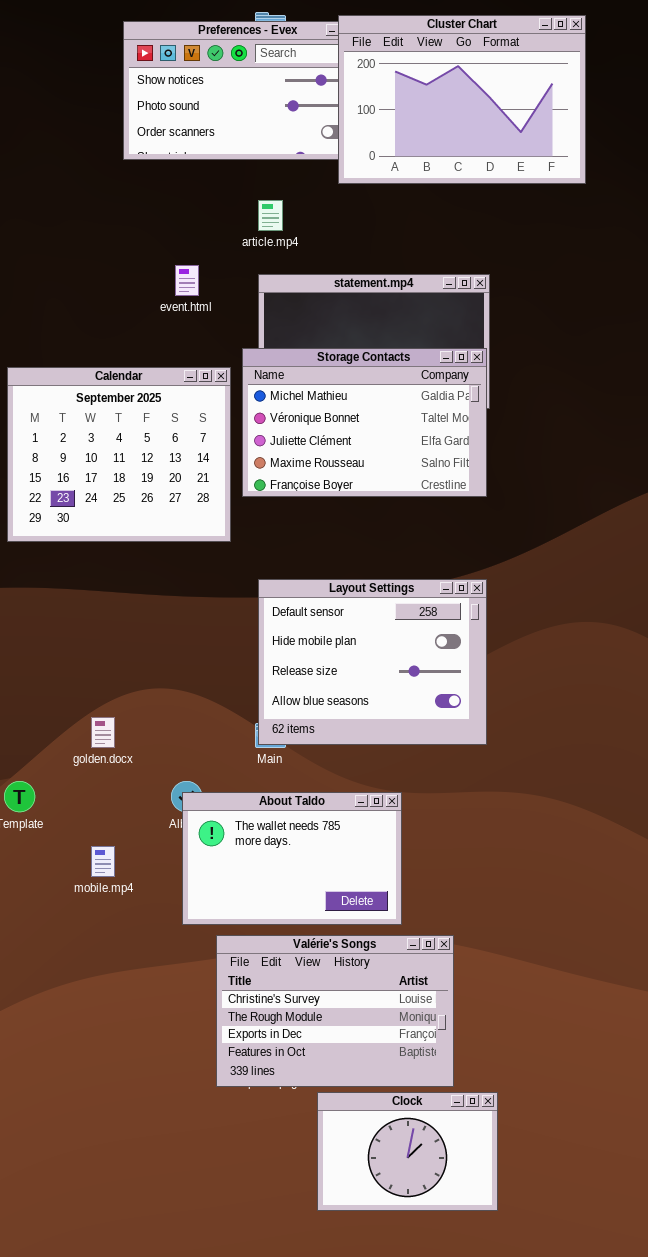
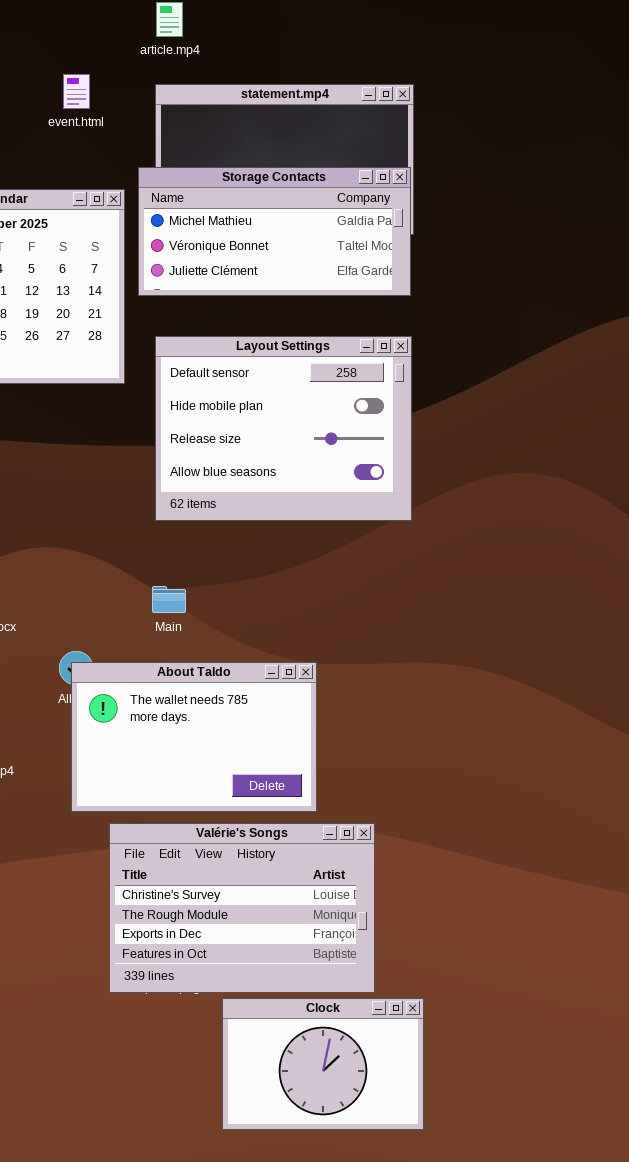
Storage Contacts: [242,348,487,497] -> [138,167,411,296], resized
Layout Settings: [258,579,487,745] -> [155,336,412,521], moved

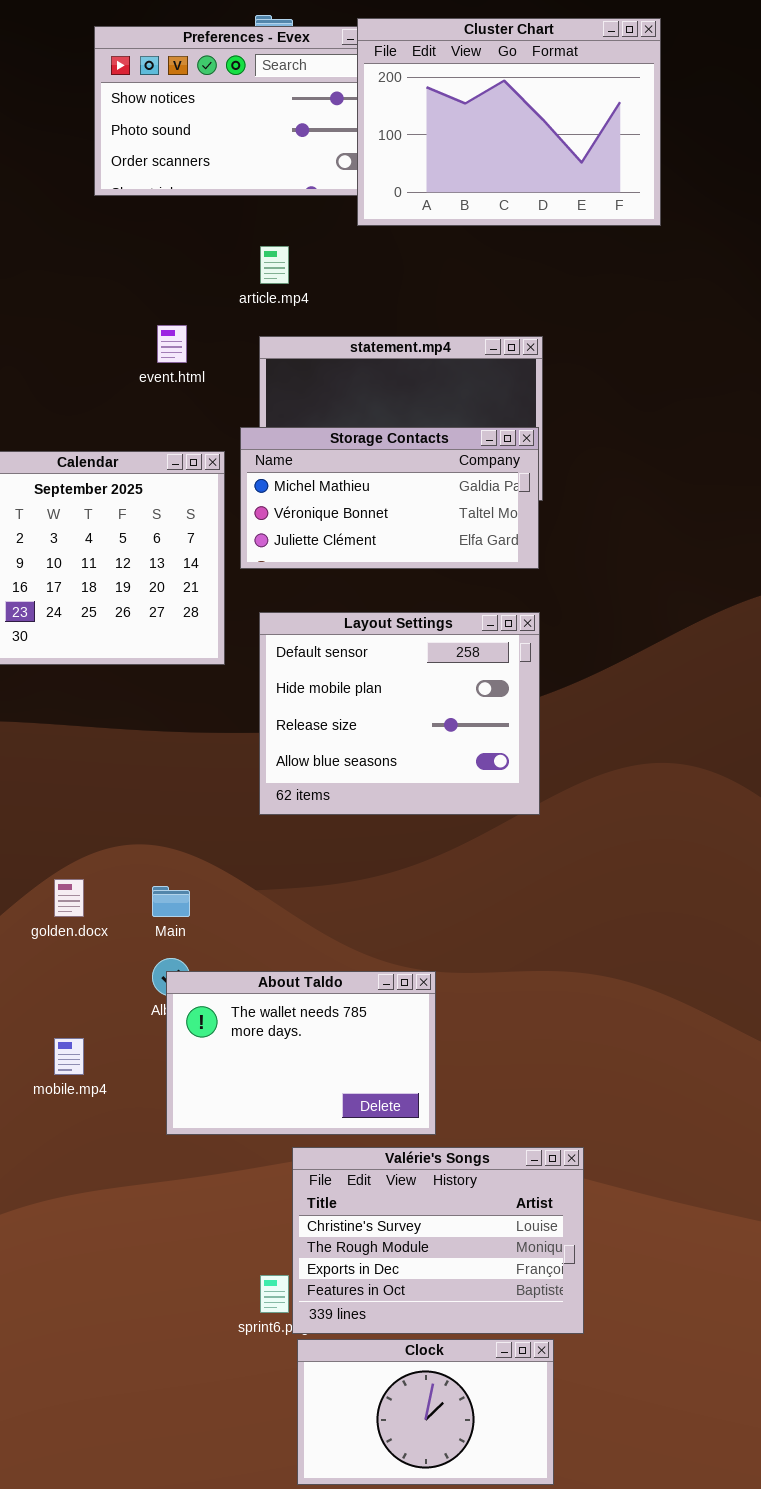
Main: [152,586,186,613] -> [152,886,190,917], moved
Valérie's Songs: [109,823,375,993] -> [292,1147,584,1334], moved
Clock: [222,998,424,1130] -> [297,1339,554,1485], resized

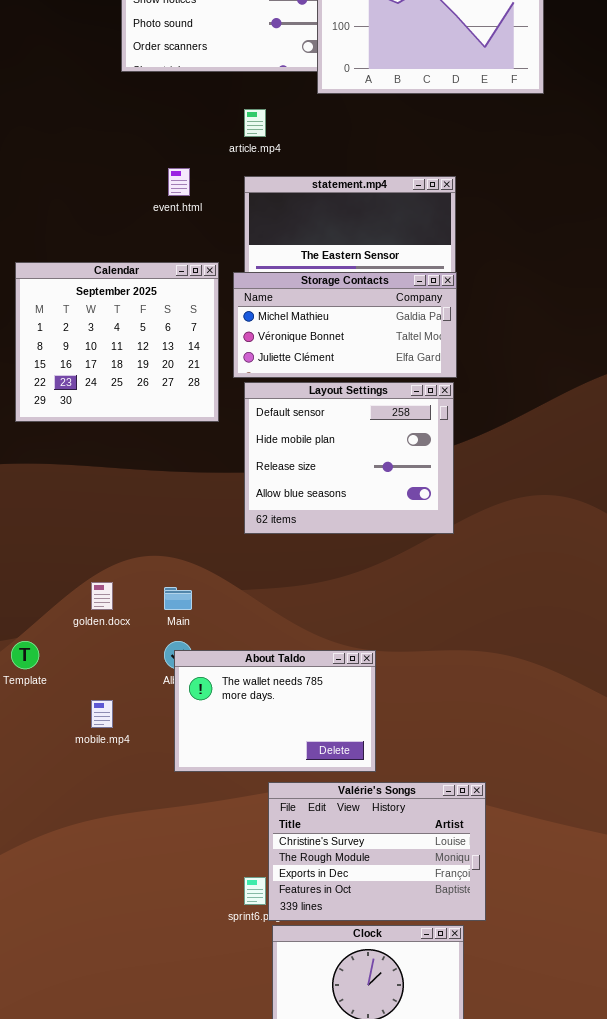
Storage Contacts: [240,427,539,569] -> [233,272,457,378], moved

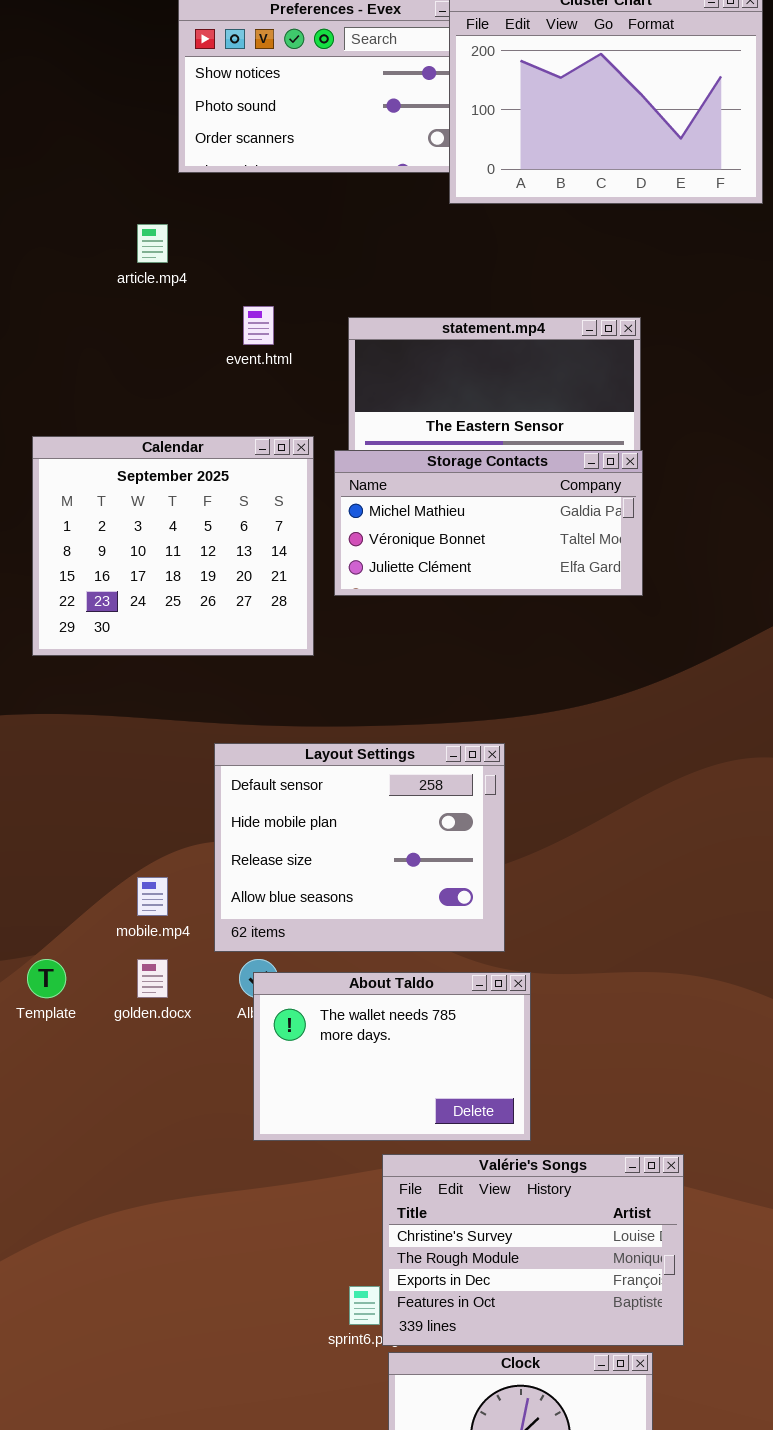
article.mp4: [244,109,266,137] -> [137,224,168,263], moved
Layout Settings: [244,382,454,534] -> [214,743,505,952], moved
golden.docx: [91,582,113,610] -> [137,959,168,998], moved
mobile.mp4: [91,700,113,728] -> [137,877,168,916], moved

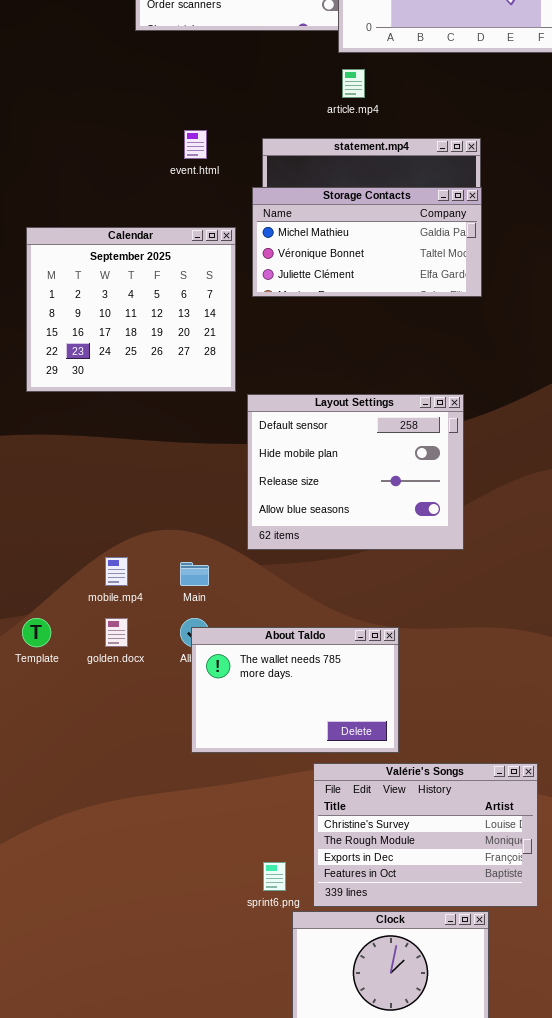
article.mp4: [137,224,168,263] -> [342,69,365,98], moved
Storage Contacts: [334,450,643,596] -> [252,187,482,297], moved
Layout Settings: [214,743,505,952] -> [247,394,464,550], moved
Valérie's Songs: [382,1154,684,1346] -> [313,763,538,907], moved

